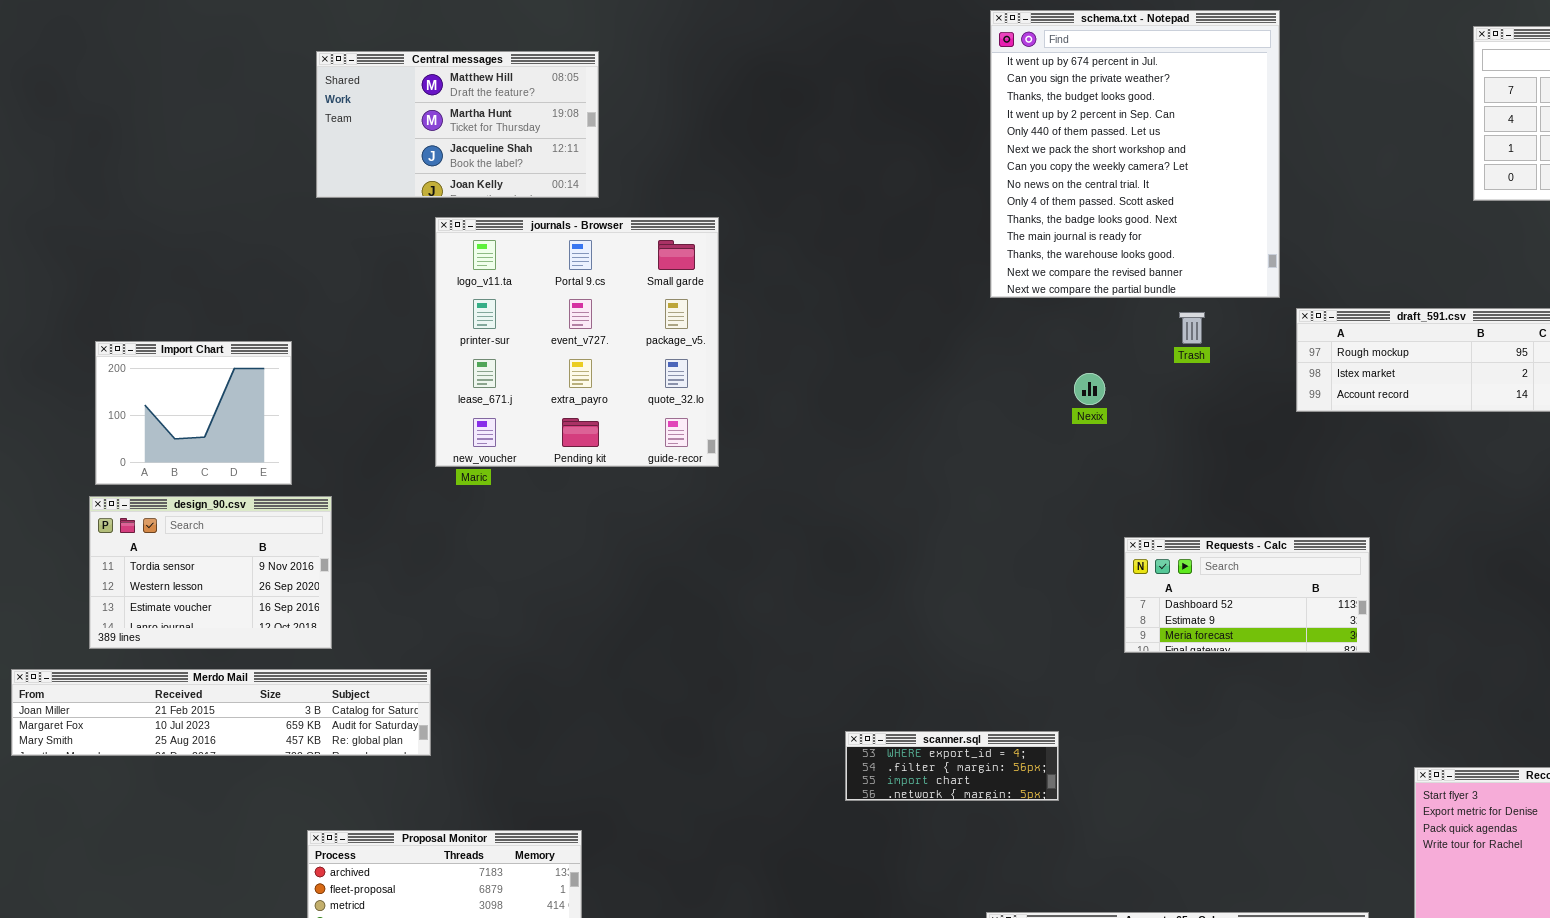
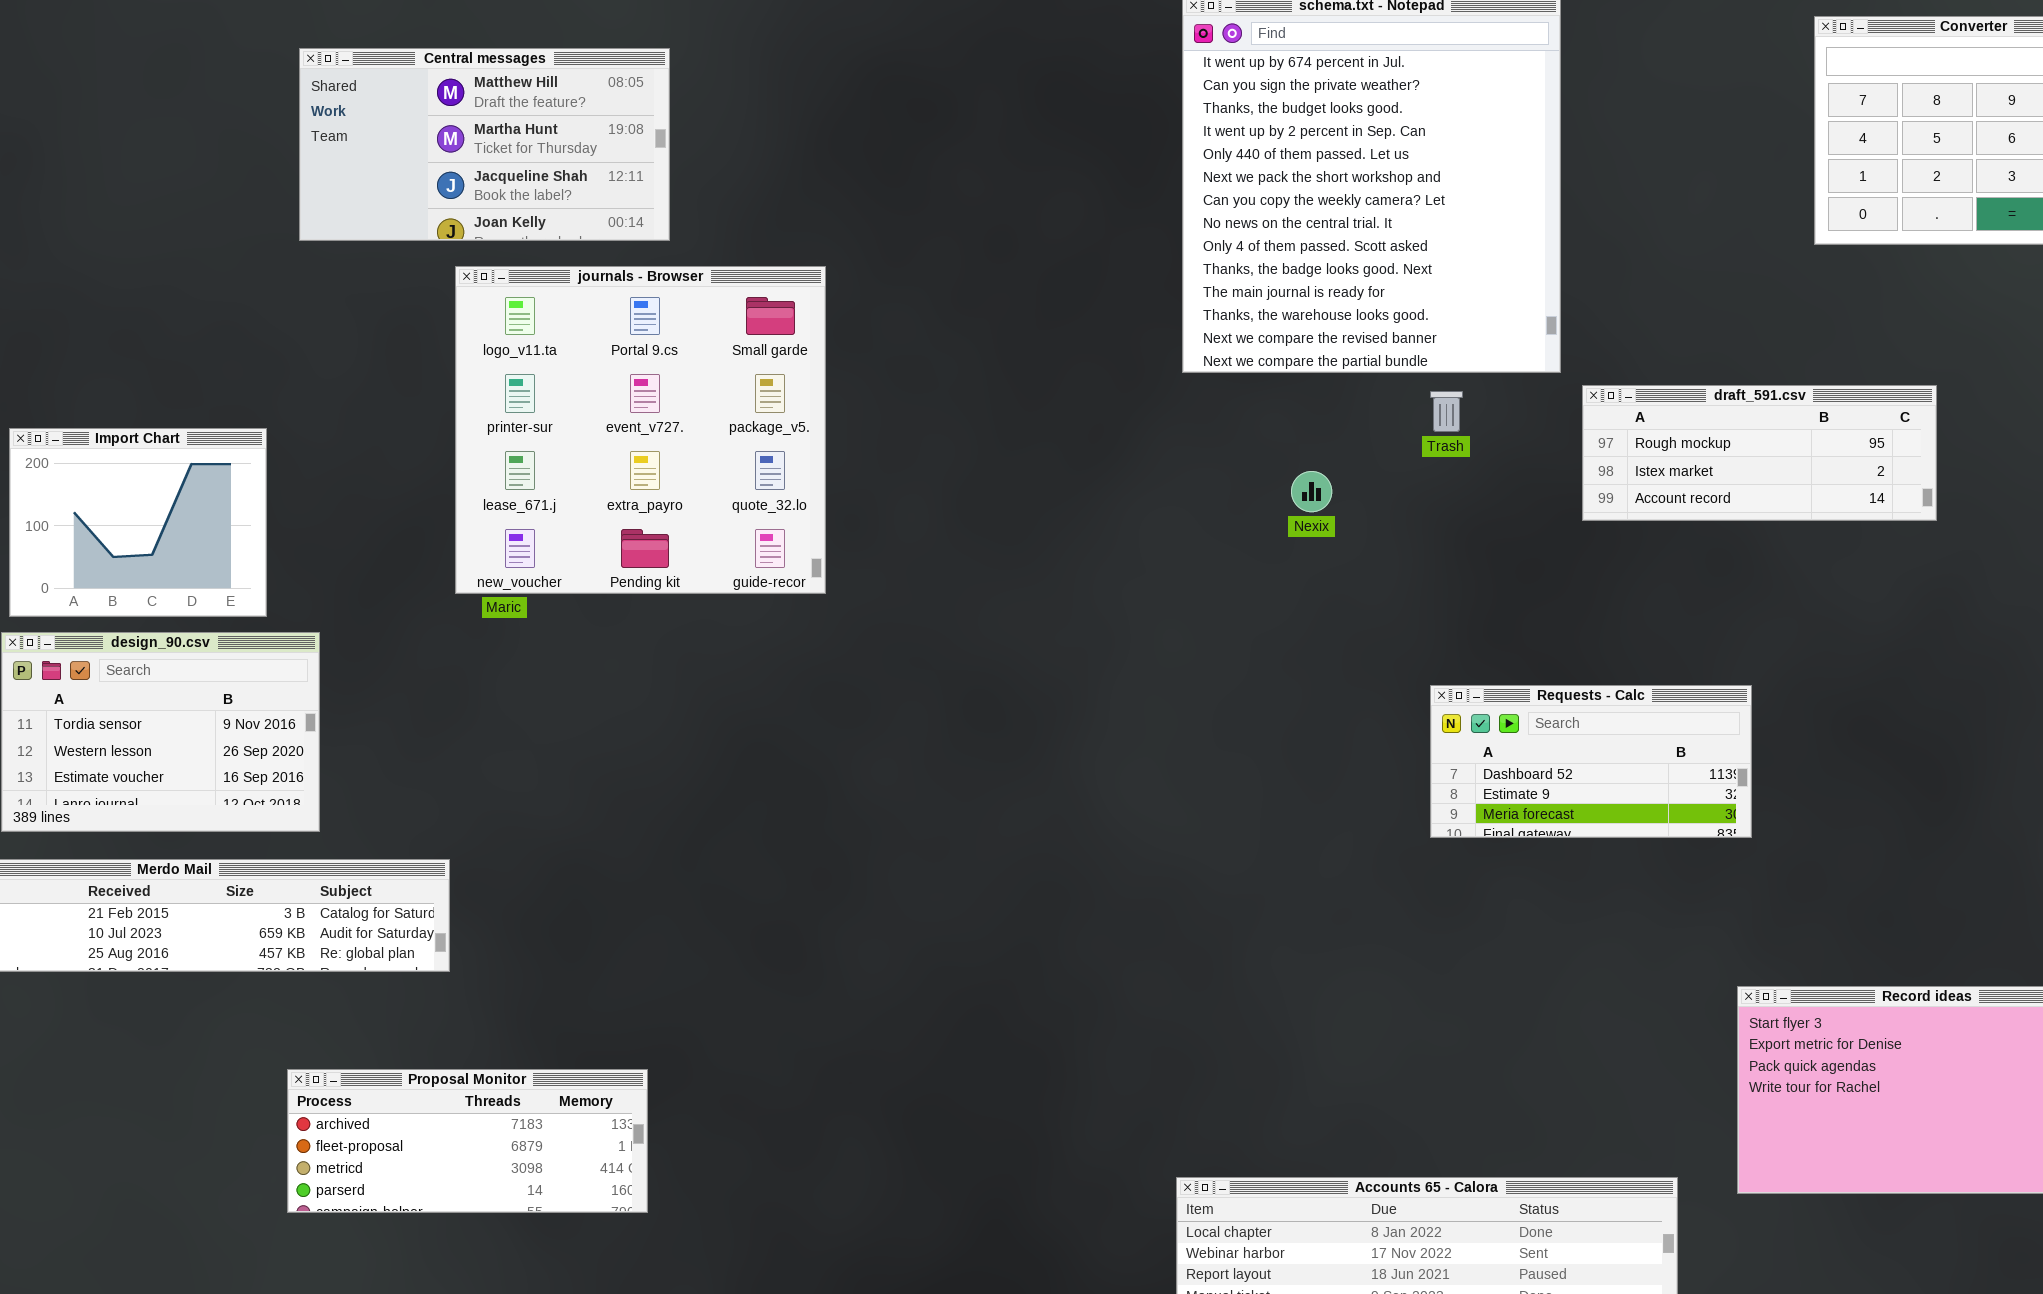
Requests - Calc: [1124,537,1370,653] -> [1430,685,1752,838], moved
scanner.sql: [845,731,1059,801] -> none, closed

